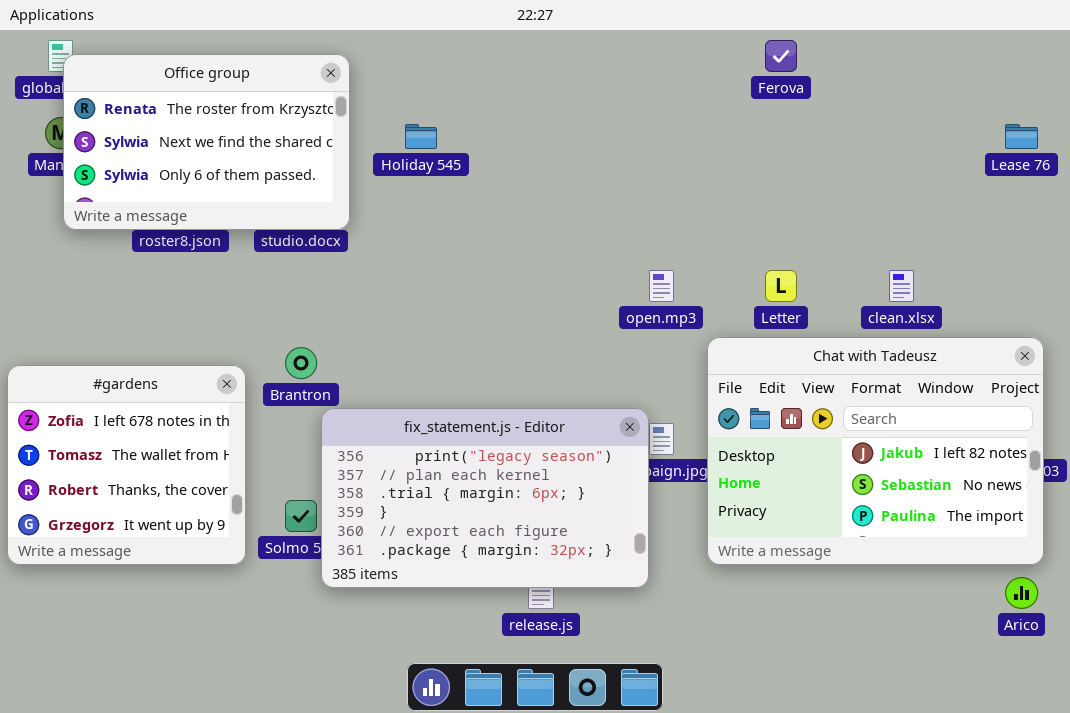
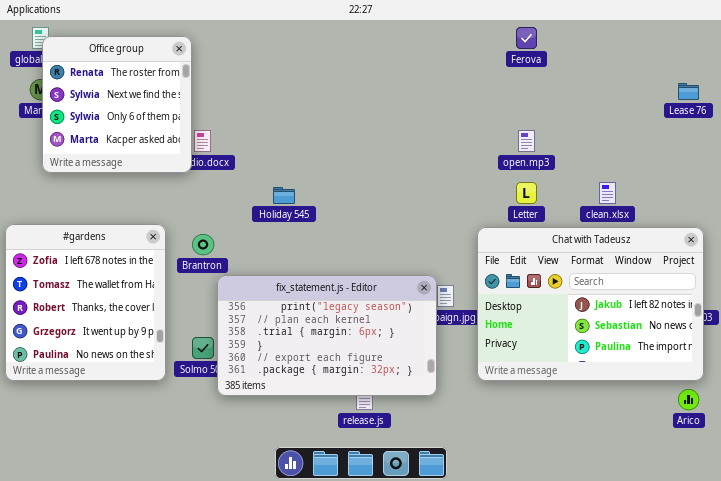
Office group: [63,54,350,230] -> [42,36,192,173], resized
Holiday 545: [405,124,437,149] -> [273,187,295,204], moved
open.mp3: [649,270,674,302] -> [518,130,535,152], moved
#gardens: [7,365,246,565] -> [5,224,166,381], resized

